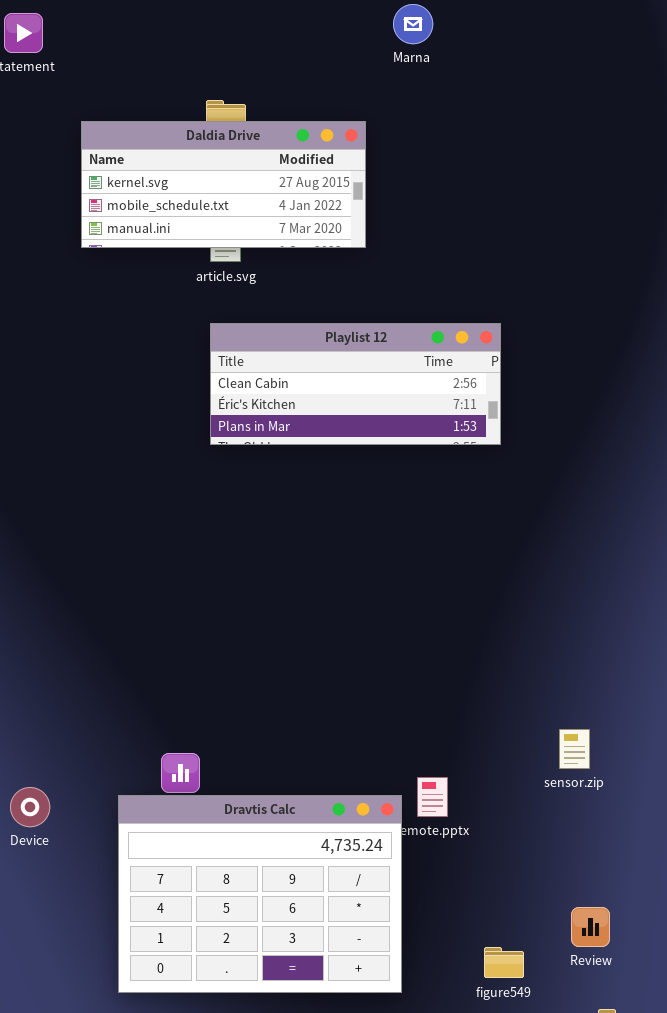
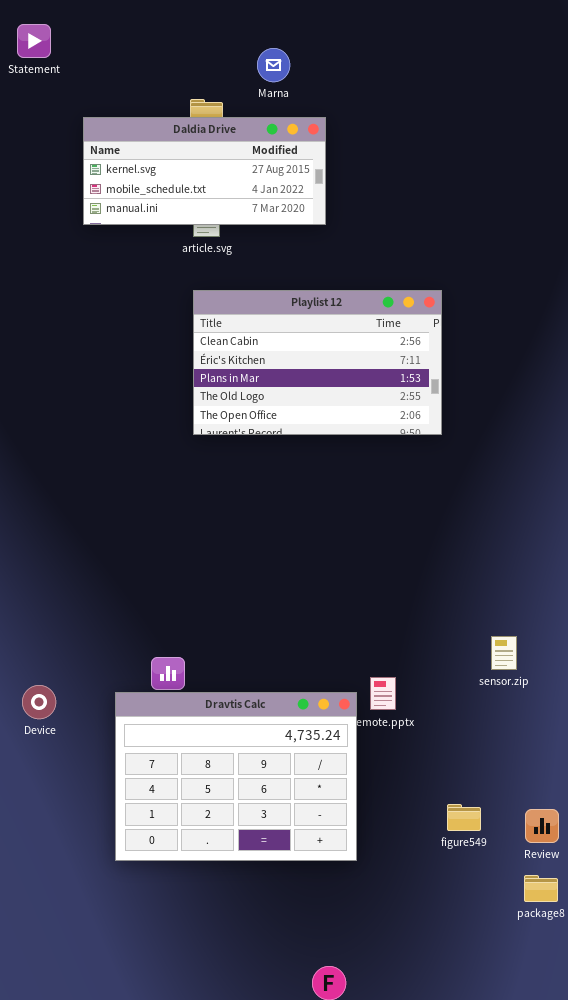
Marna: [393,4,433,44] -> [257,48,290,82], moved
Playlist 12: [210,323,501,445] -> [193,290,442,435], resized
Review: [571,907,610,947] -> [525,809,559,843], moved
figure549: [484,947,524,978] -> [447,804,481,831], moved

